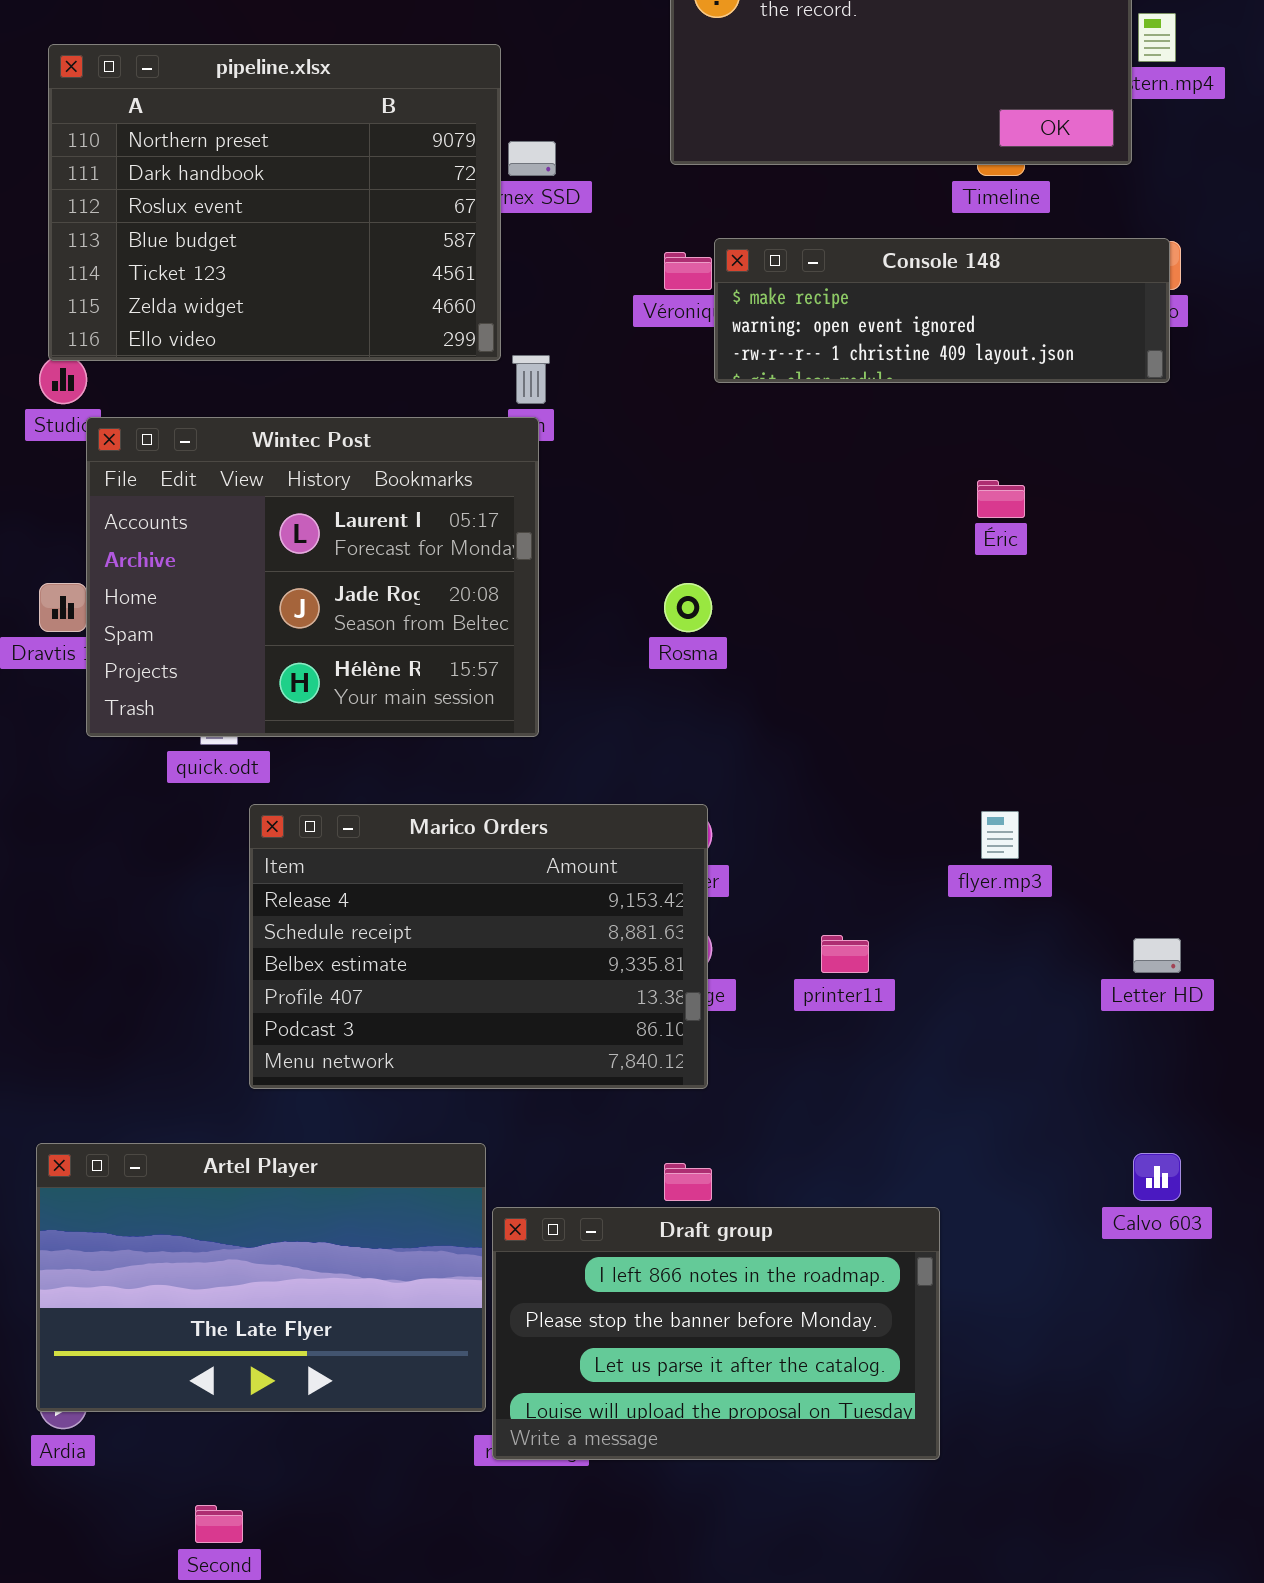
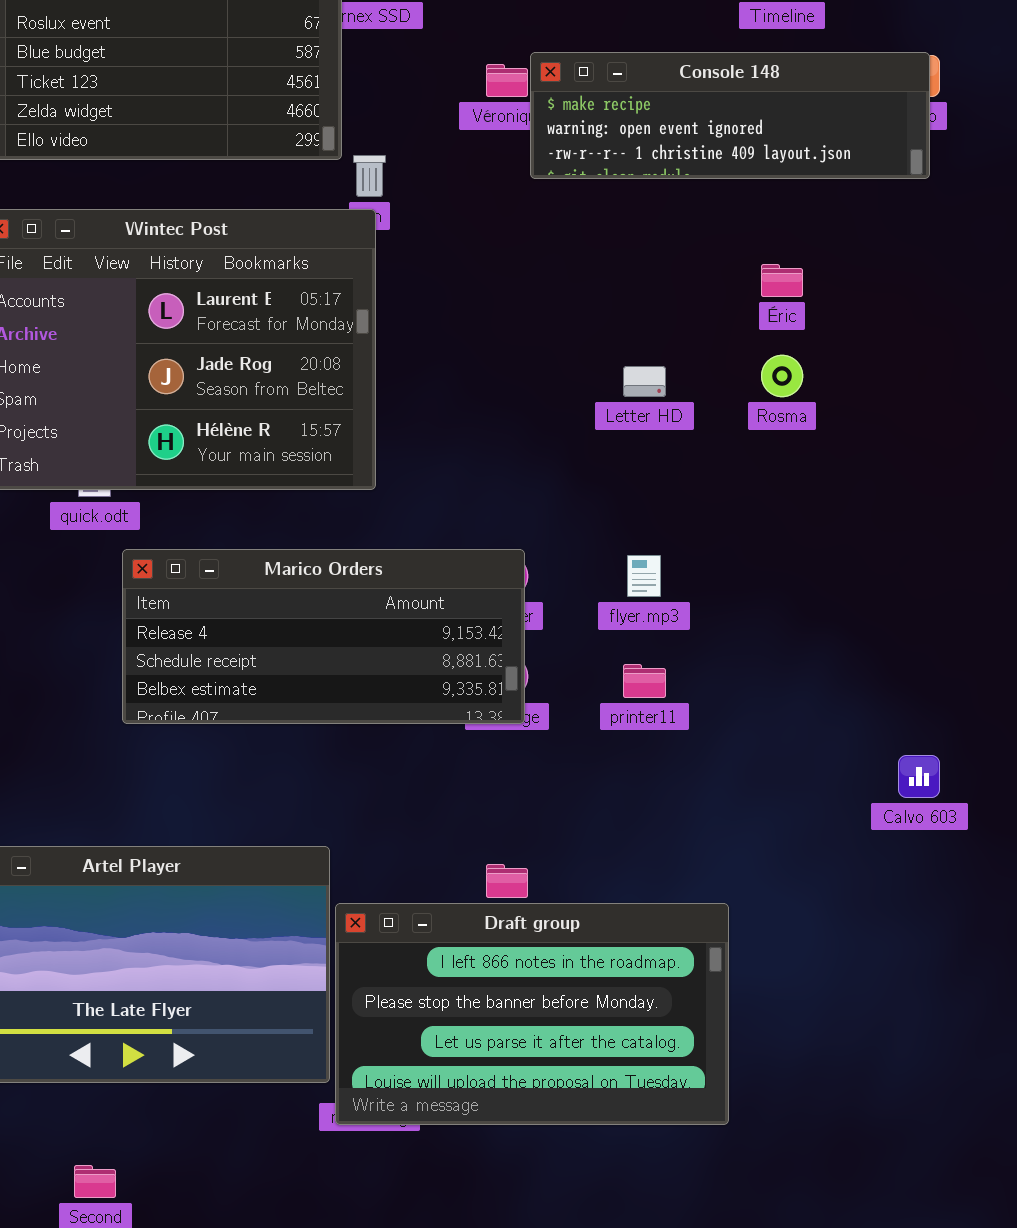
Rosma: [664,583,712,632] -> [761,355,803,397], moved
Marico Orders: [249,804,708,1089] -> [122,549,525,724], resized
flyer.mp3: [981,811,1019,859] -> [627,555,661,597], moved
Letter HD: [1133,938,1181,973] -> [623,366,666,397], moved
Calvo 603: [1133,1153,1181,1201] -> [898,755,940,798], moved

